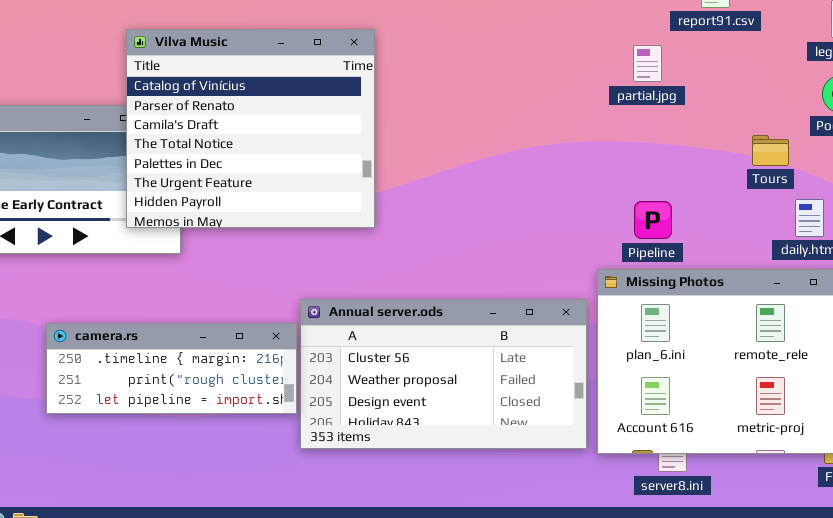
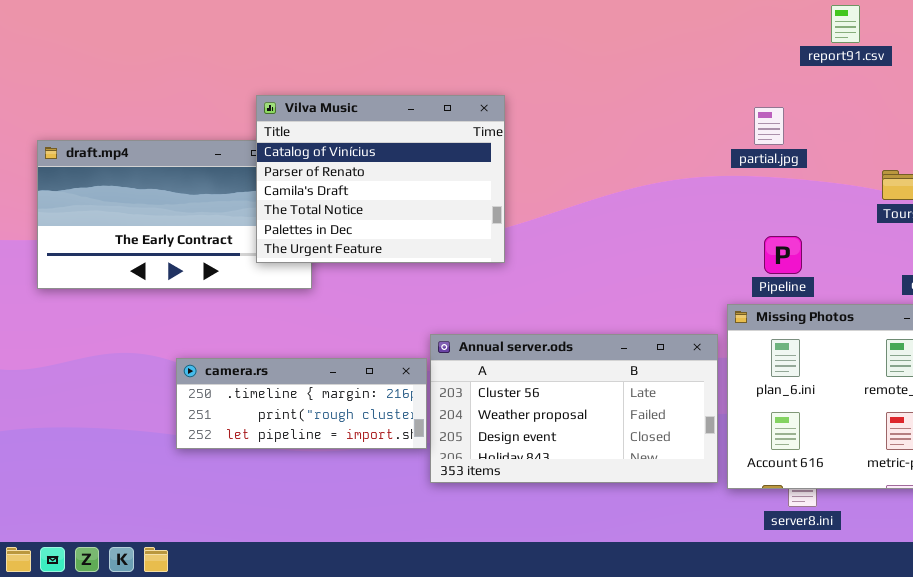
Vilva Music: [126,29,375,228] -> [256,95,505,263], resized
partial.jpg: [633,45,662,82] -> [754,107,784,145], moved

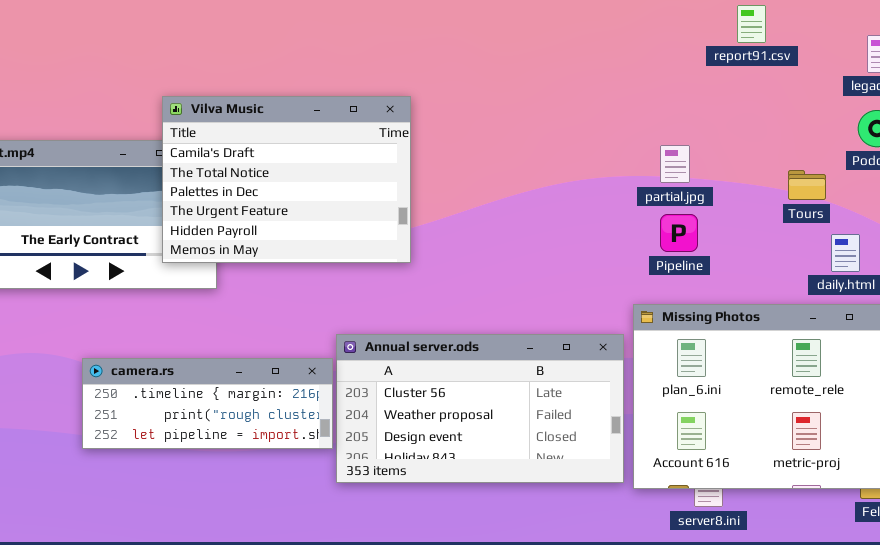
Vilva Music: [256,95,505,263] -> [162,96,411,263], scrolled down 2 rows
partial.jpg: [754,107,784,145] -> [660,145,690,183], moved
Pipeline: [764,236,802,274] -> [660,214,698,252], moved

